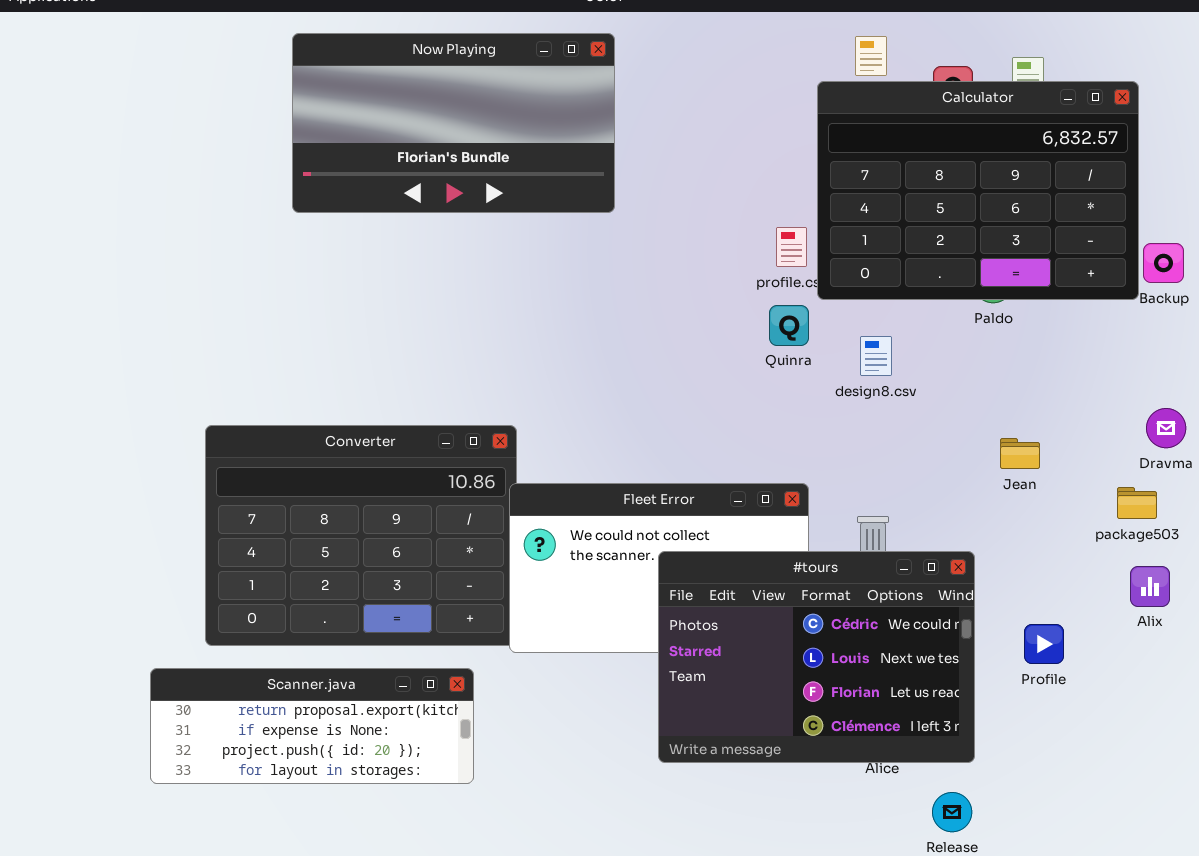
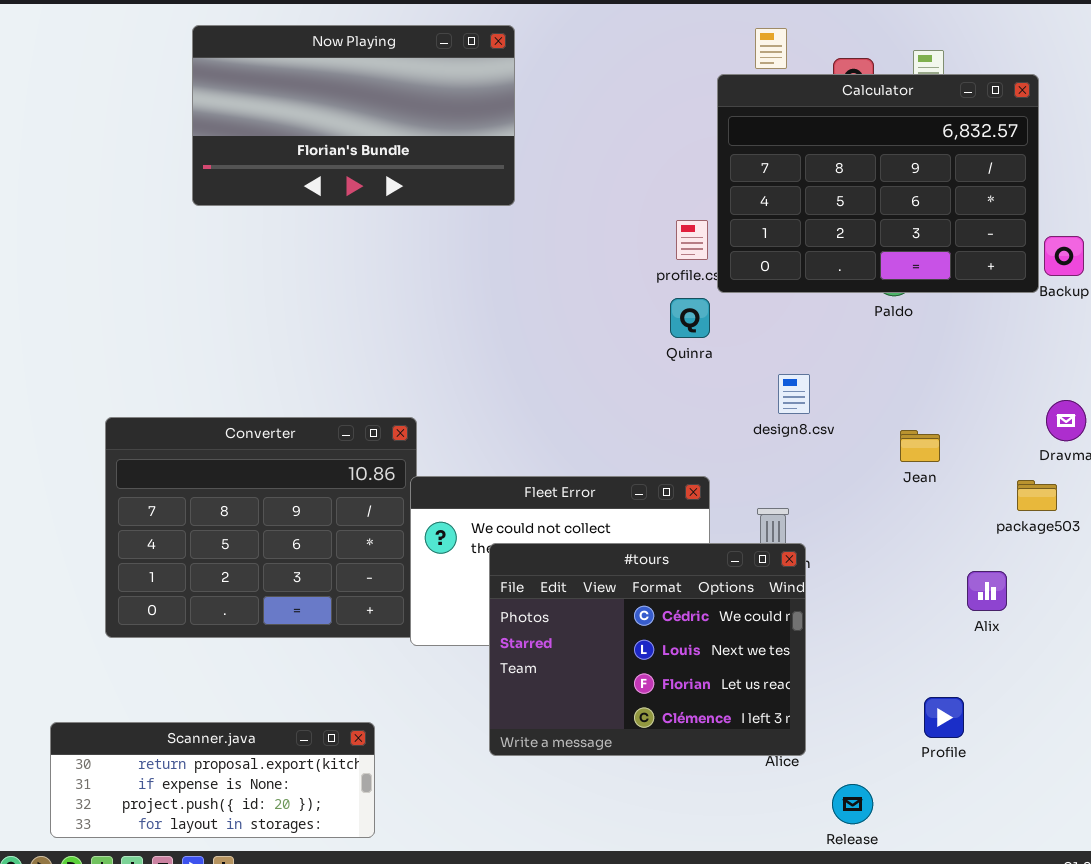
design8.csv: [860,336,892,376] -> [778,374,810,414], moved
#tours: [658,551,975,763] -> [489,543,806,756], moved
Alix: [1130,566,1170,607] -> [967,571,1007,611], moved
Profile: [1024,624,1064,664] -> [924,697,964,738], moved
Scanner.java: [150,668,474,784] -> [50,722,375,838], moved

